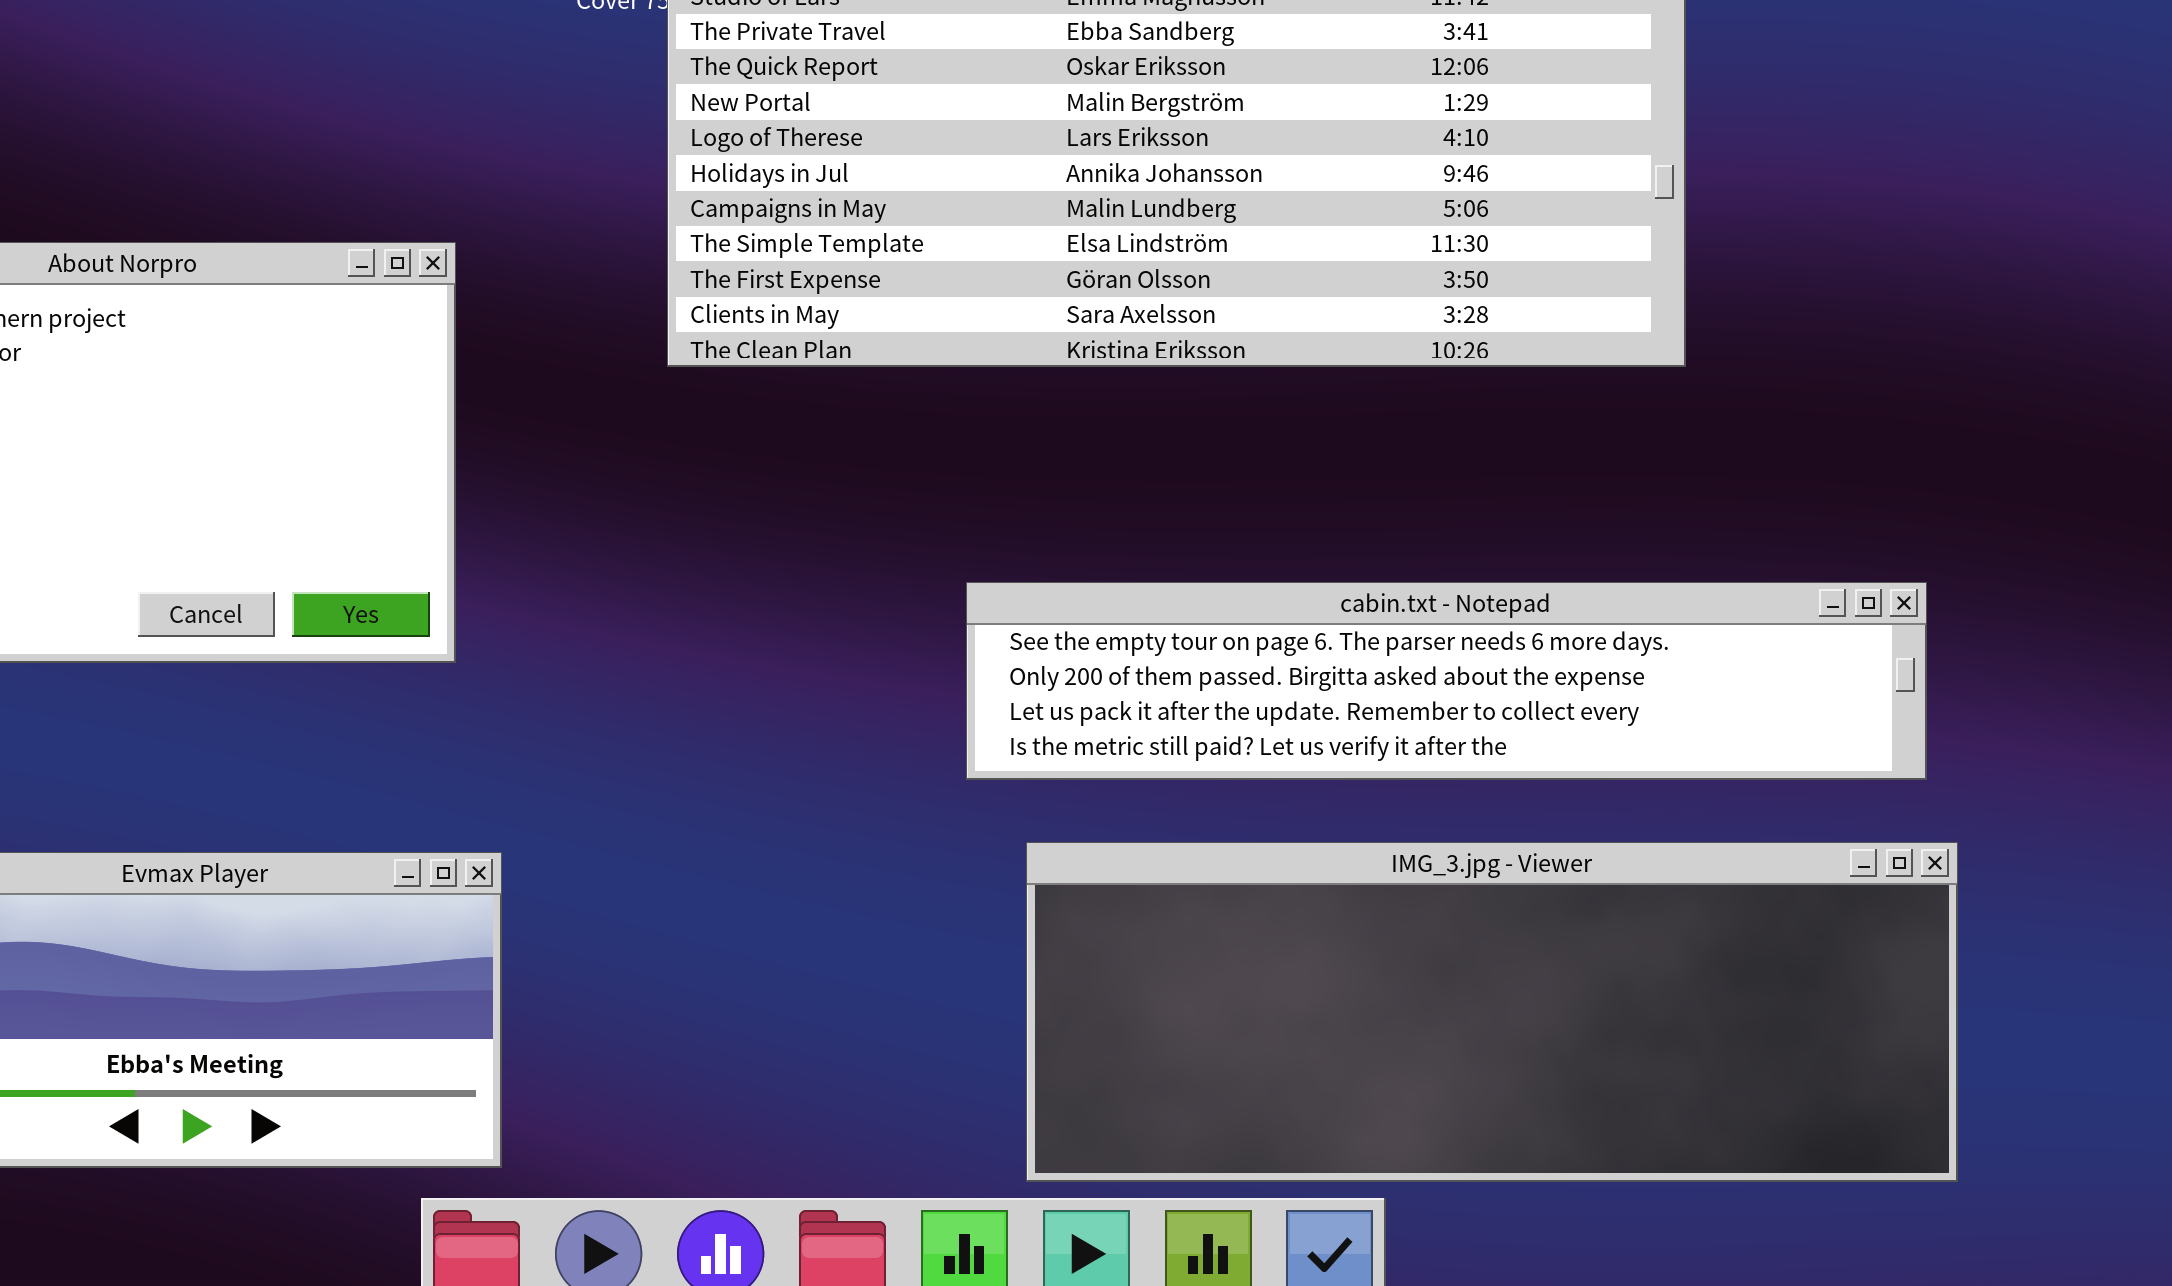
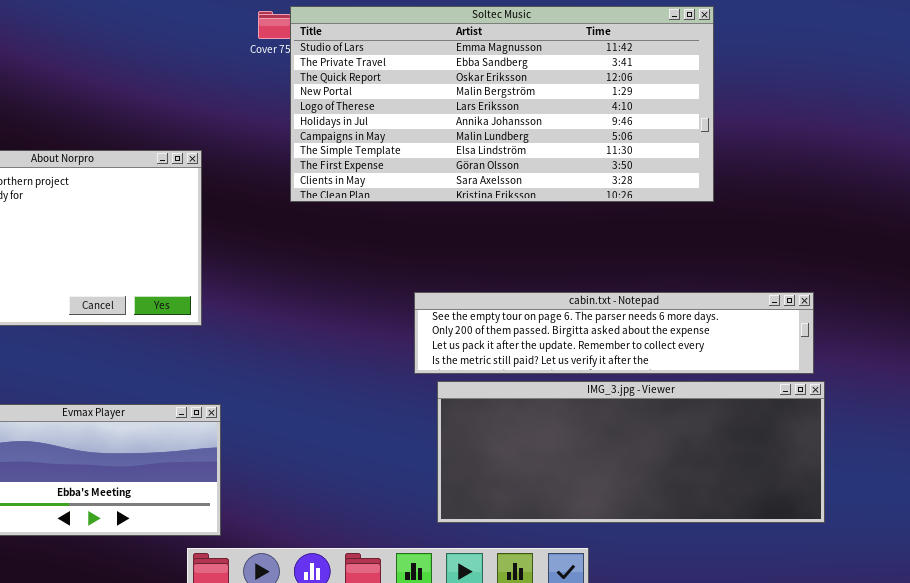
IMG_3.jpg - Viewer: [1026,842,1958,1182] -> [437,381,825,523], moved

